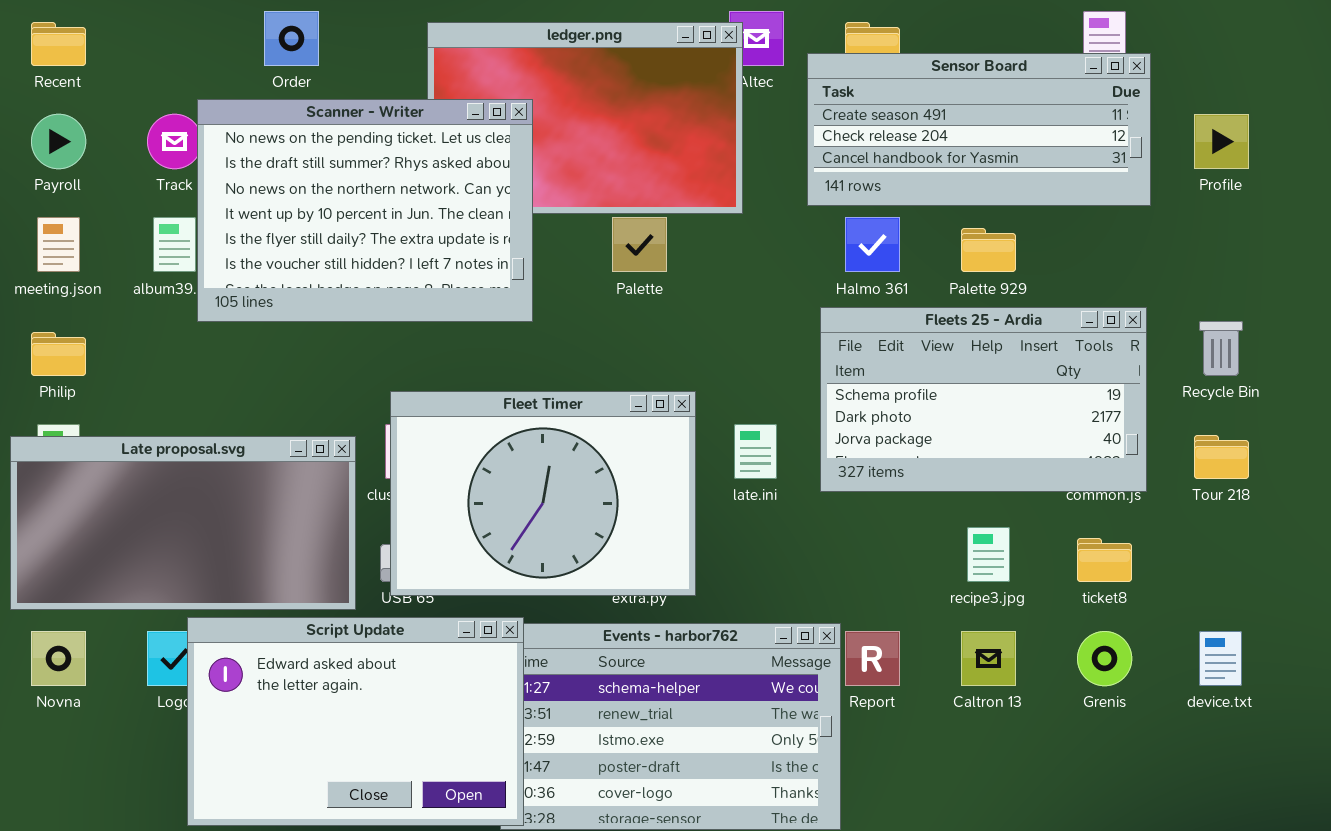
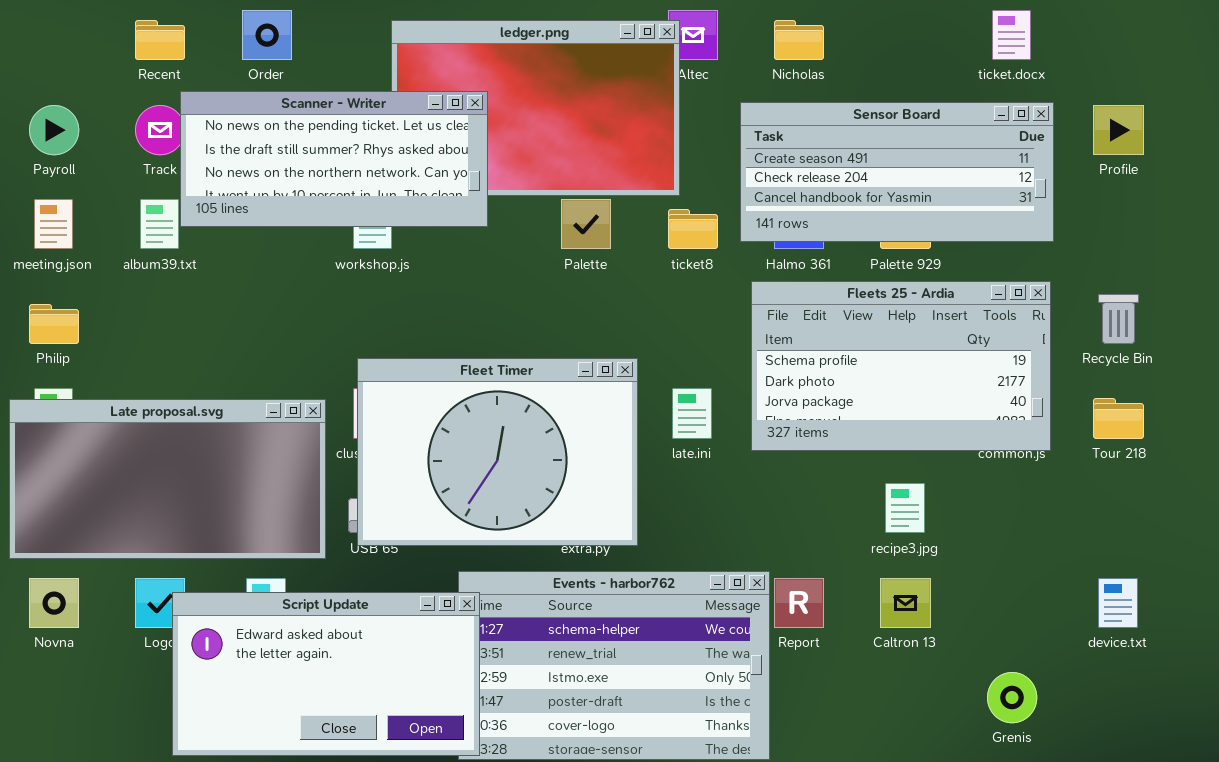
Recent: [31,22,86,66] -> [135,20,185,60], moved
Sensor Board: [807,53,1151,206] -> [740,102,1054,242], moved
Scanner - Writer: [197,99,533,322] -> [180,91,488,227], resized
ticket8: [1077,538,1132,582] -> [668,209,718,249], moved
Script Update: [187,617,524,826] -> [172,592,480,756], resized
Grenis: [1077,631,1132,686] -> [987,672,1037,723], moved

